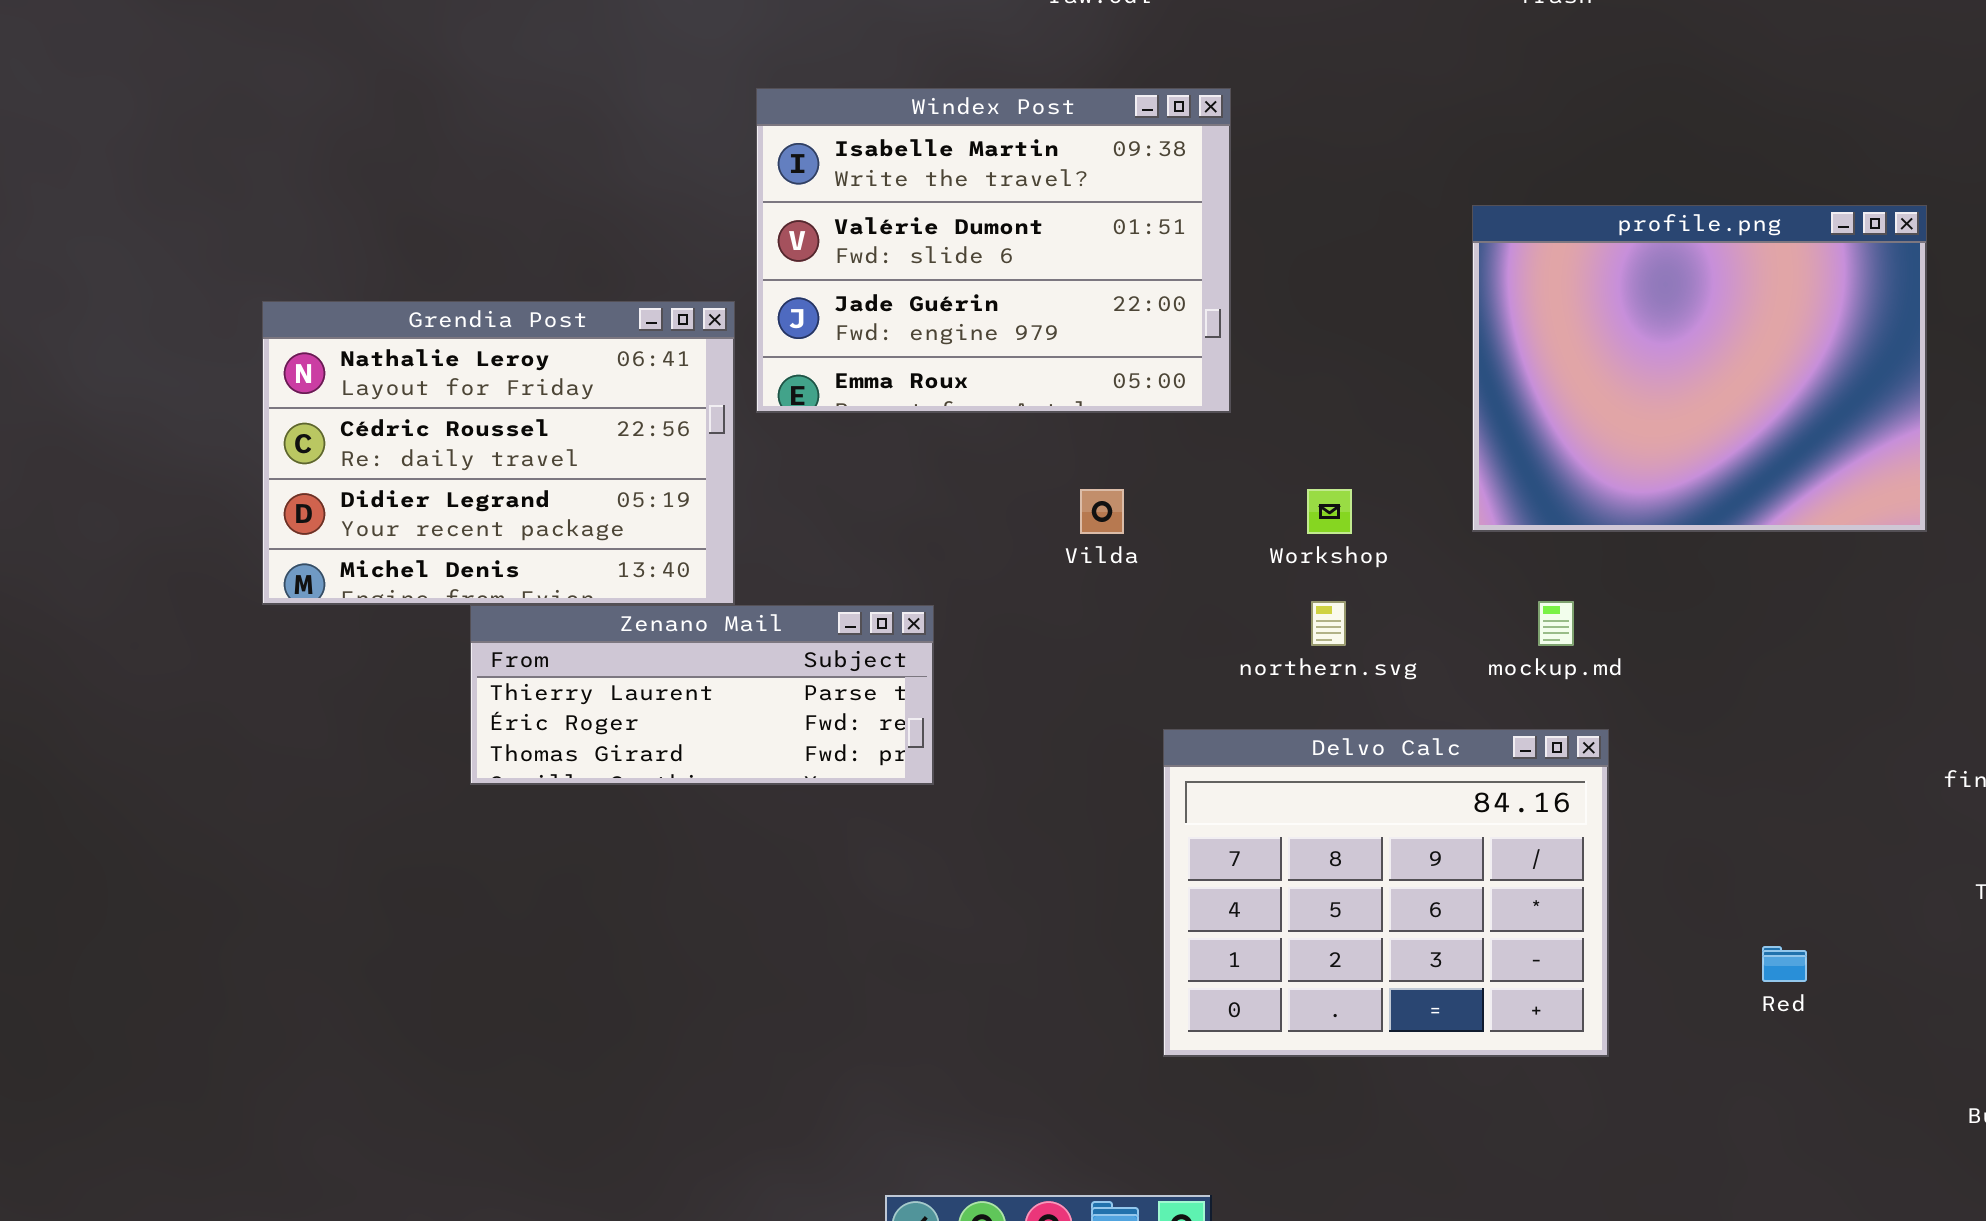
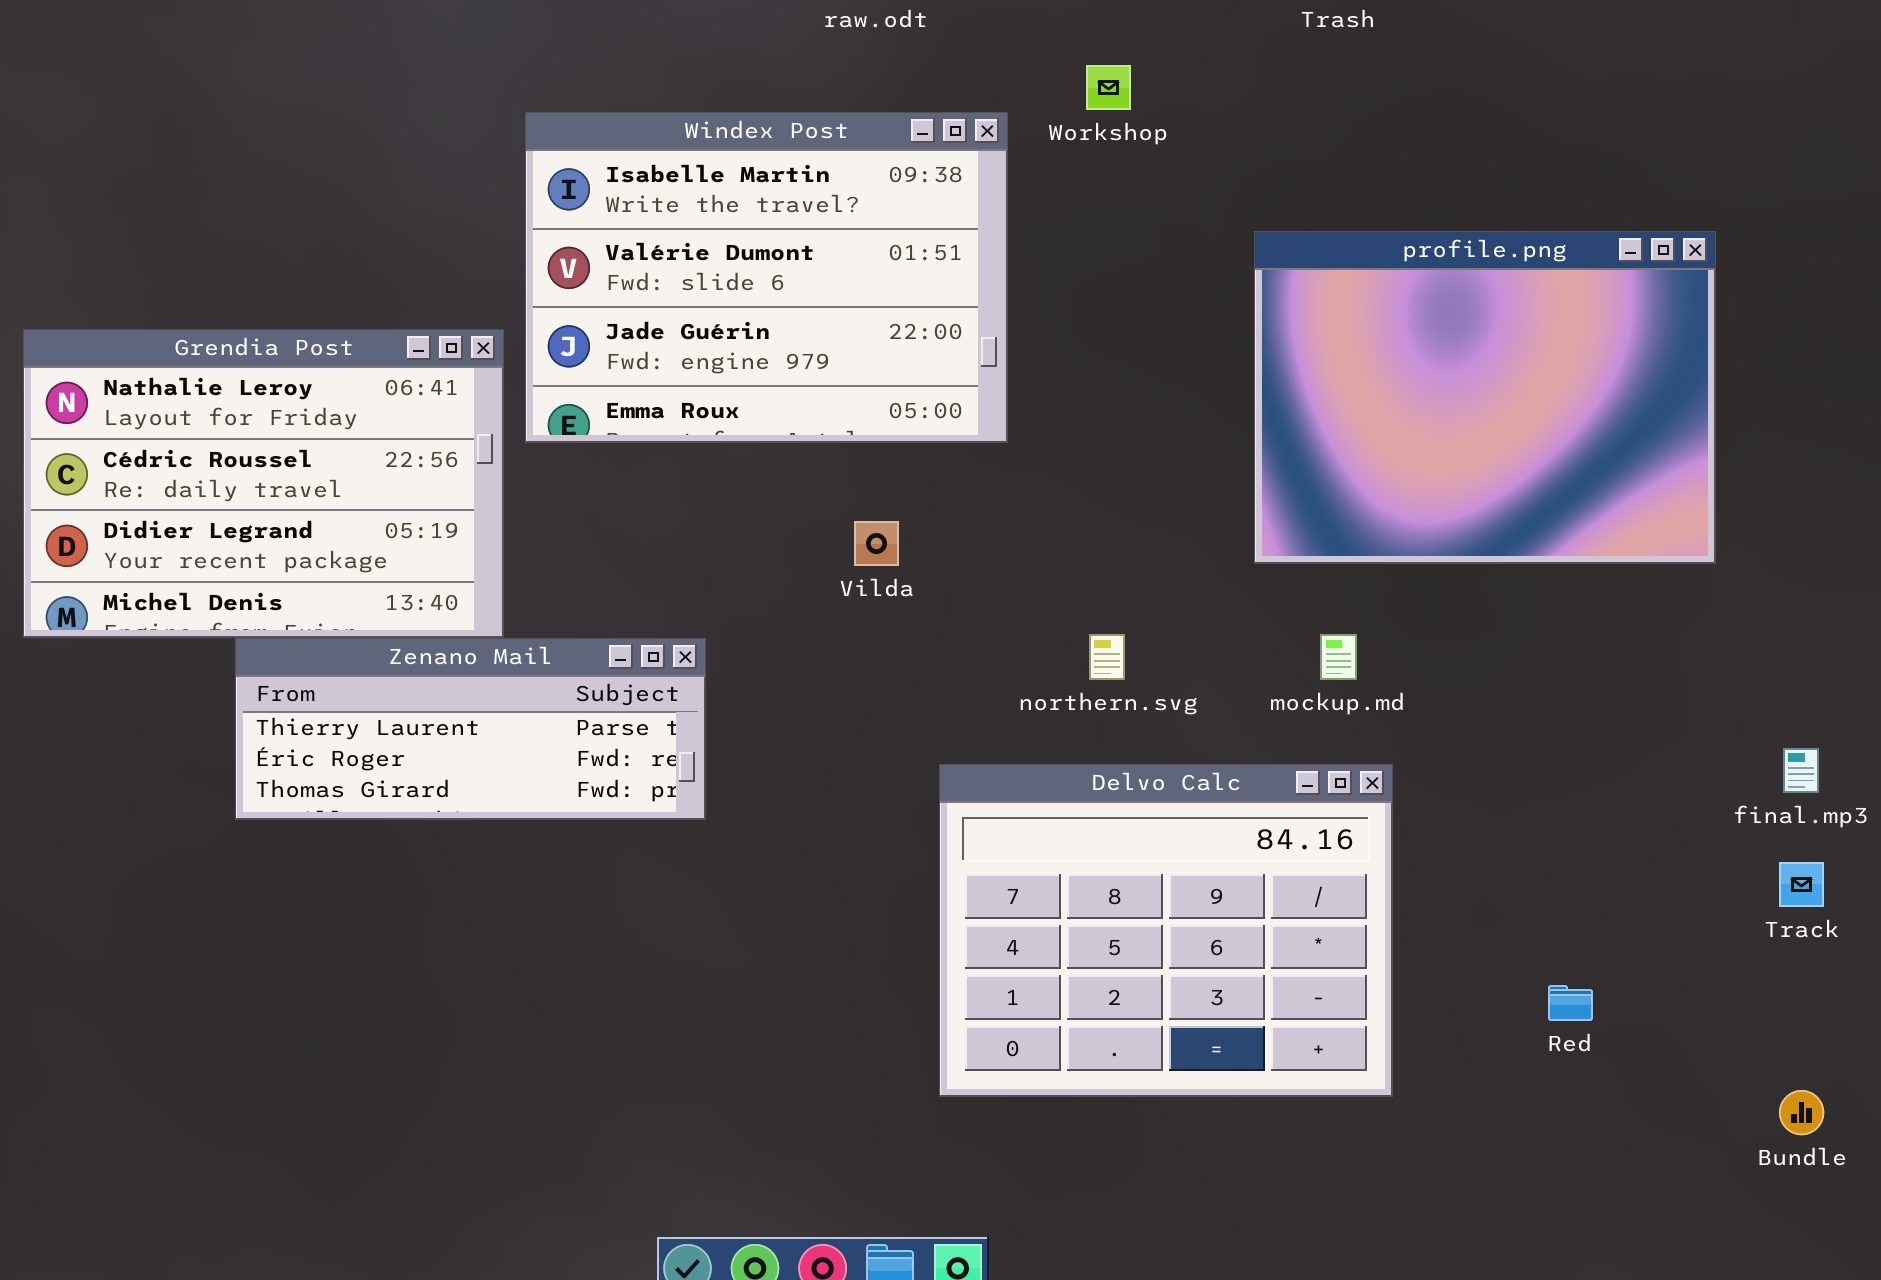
Workshop: [1307,489,1352,534] -> [1086,65,1131,110], moved

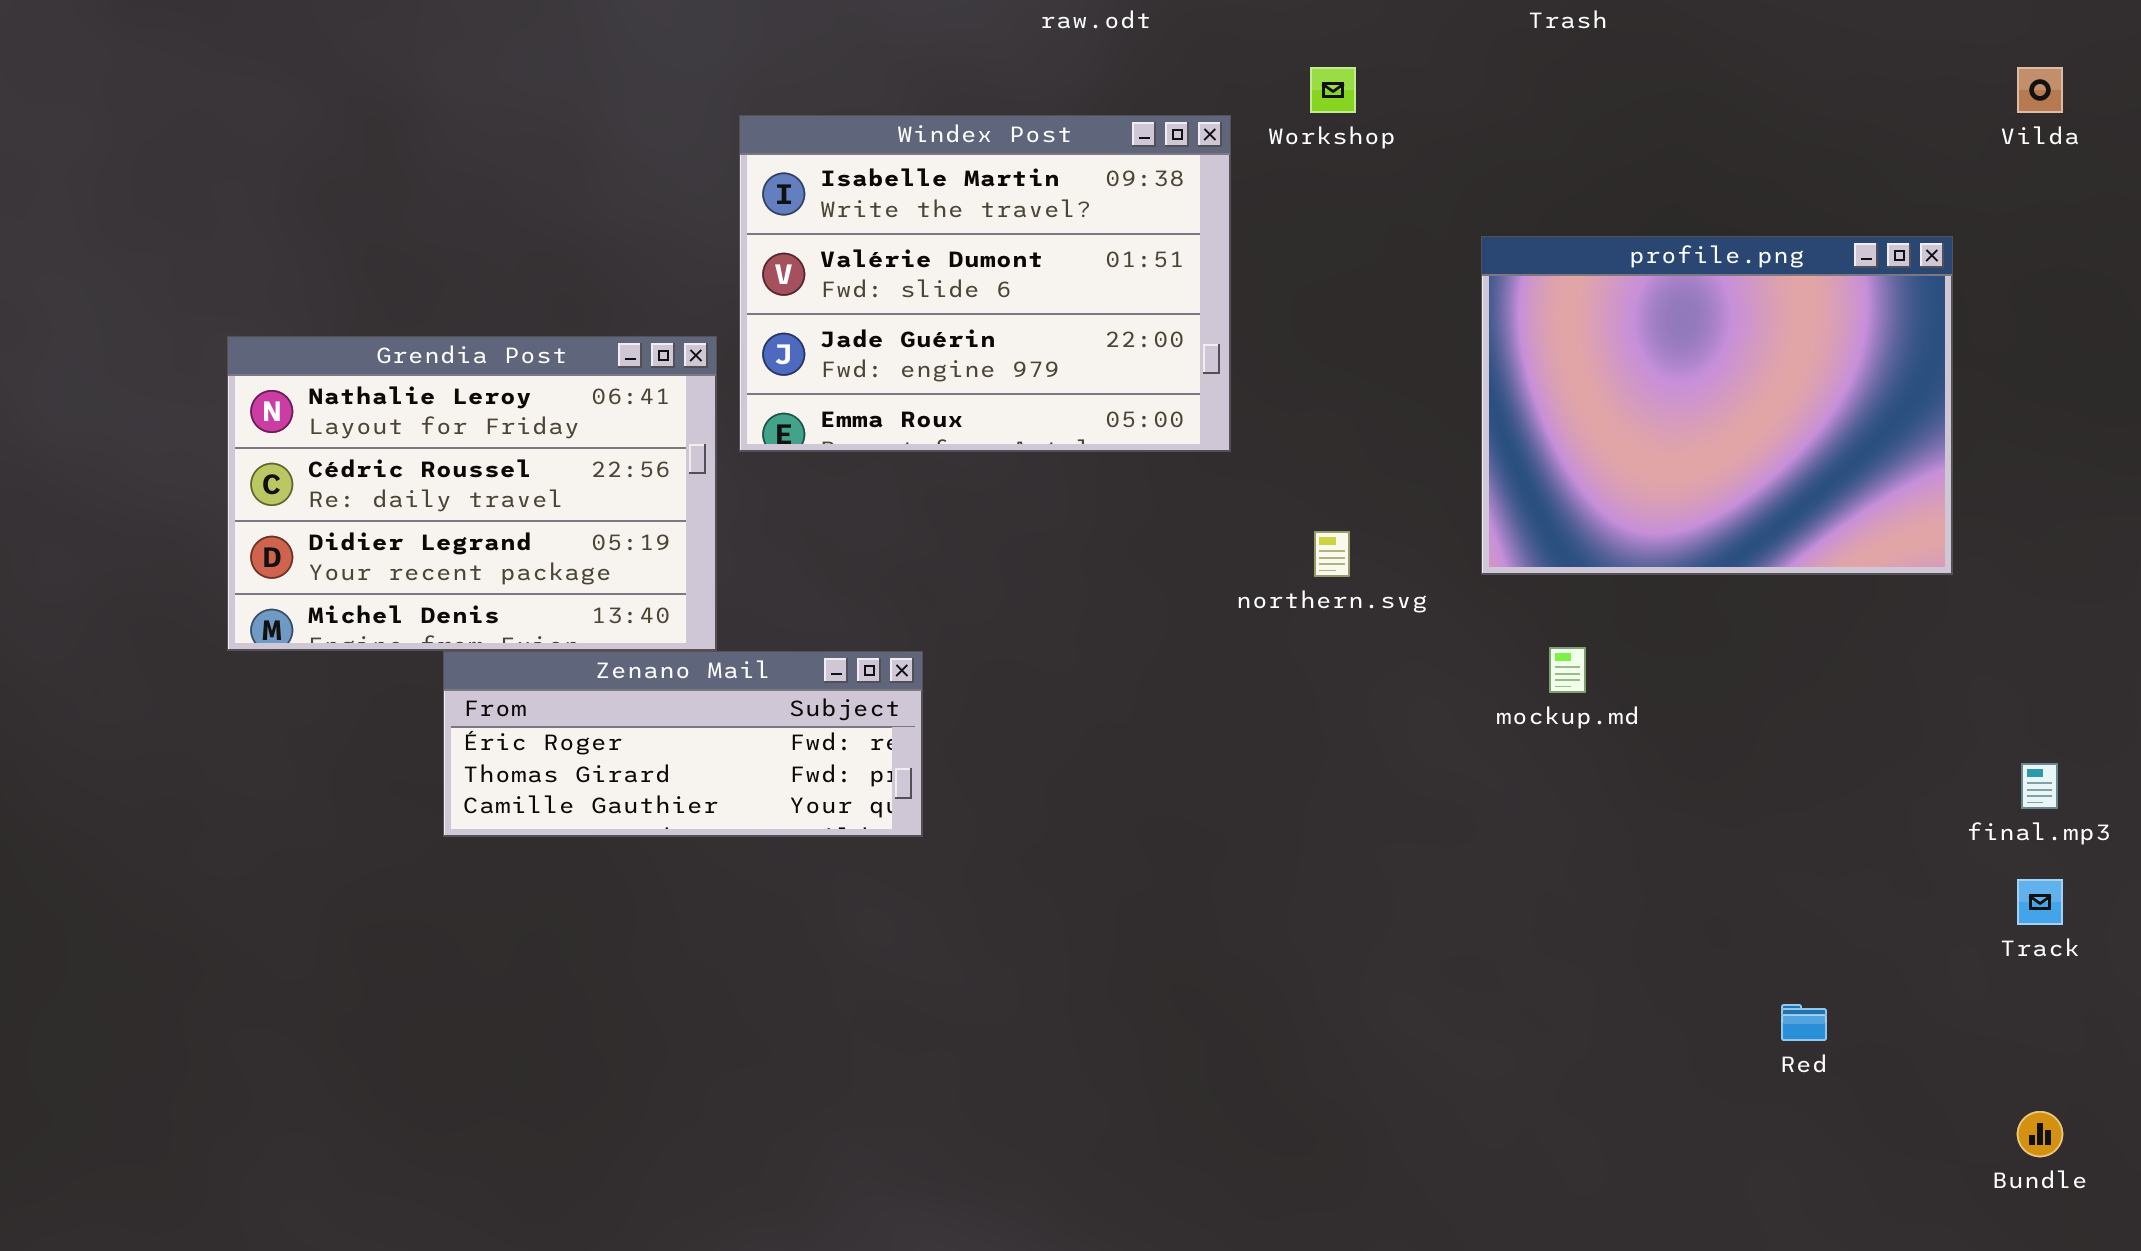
Vilda: [854,521,899,566] -> [2017,67,2063,113], moved
northern.svg: [1089,634,1125,680] -> [1314,531,1350,577], moved
Zenano Mail: [235,638,706,820] -> [443,651,923,837], scrolled down 1 row
Delvo Calc: [939,764,1393,1097] -> none, closed

